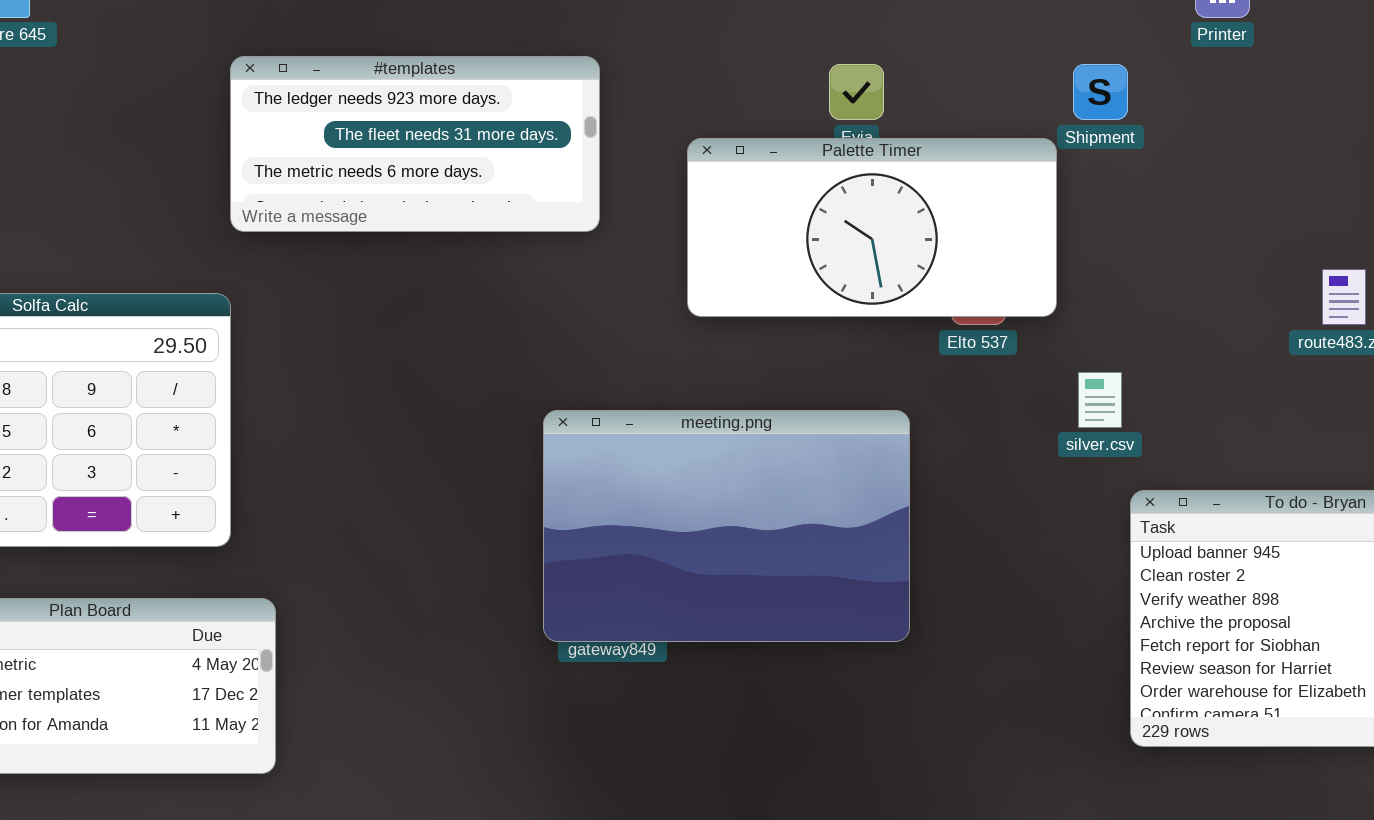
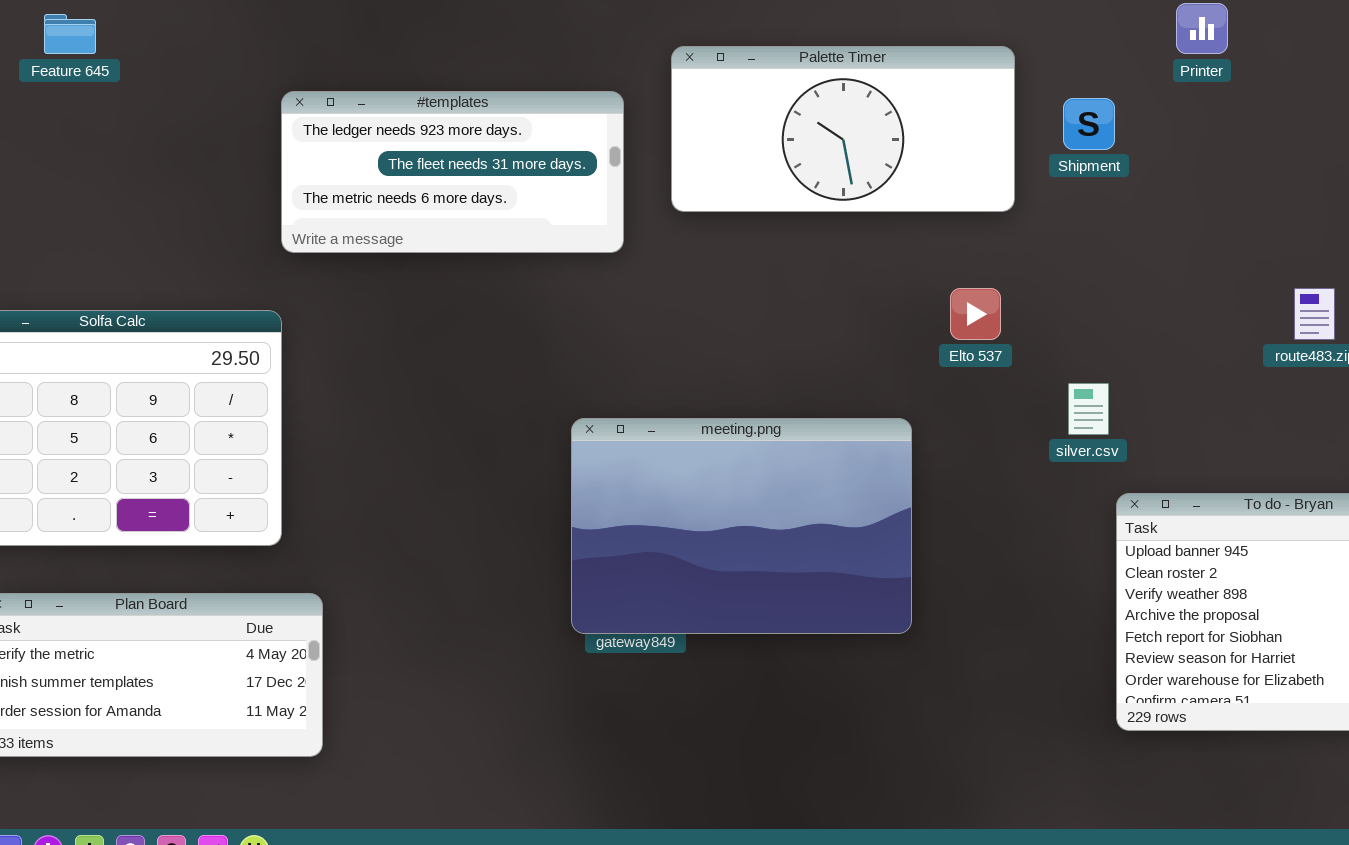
Palette Timer: [687,138,1057,317] -> [671,46,1015,212], moved

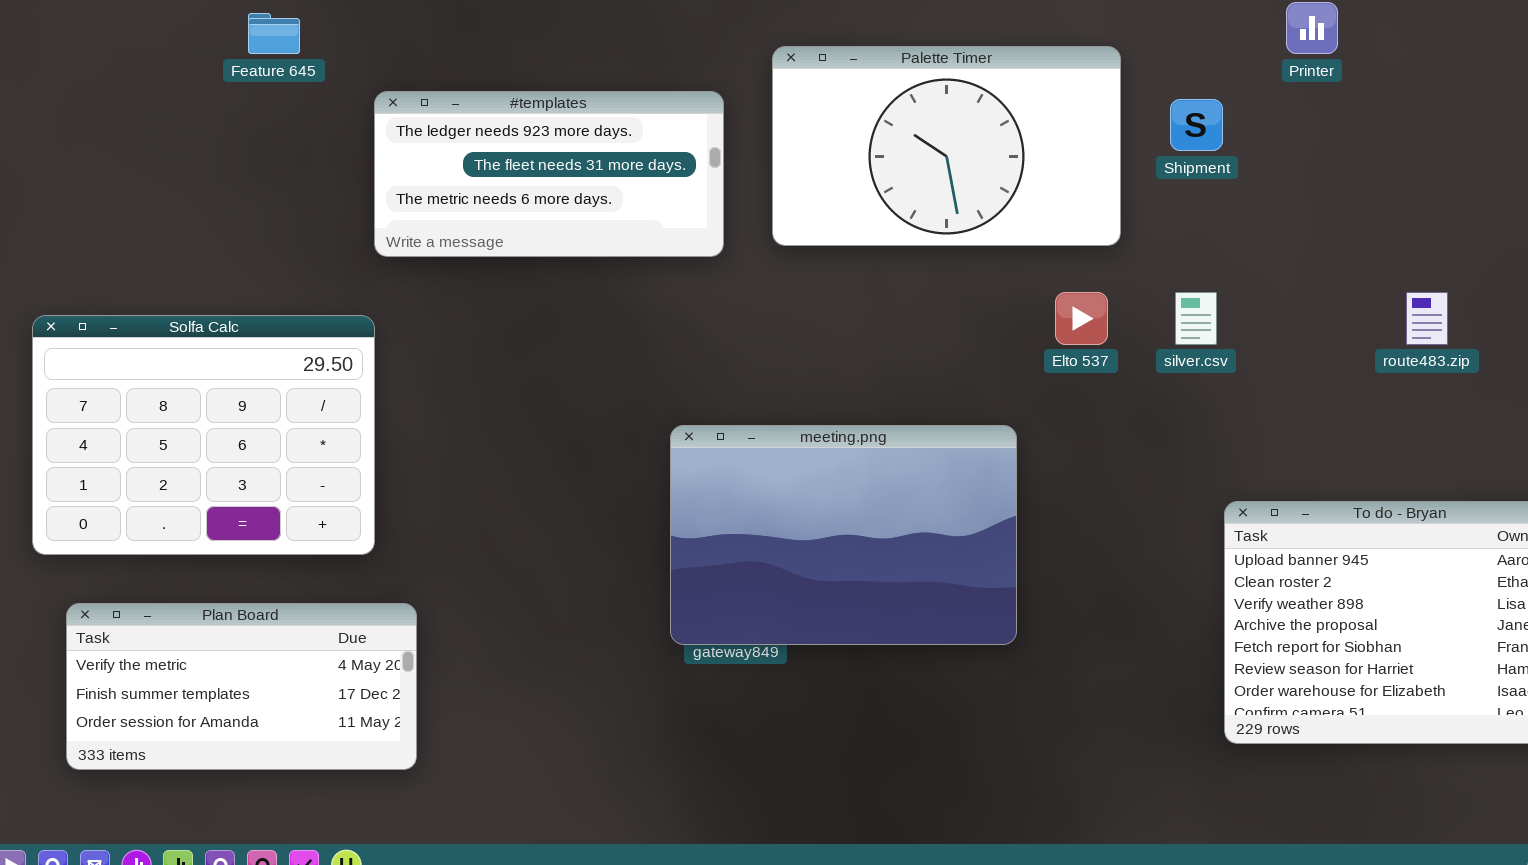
Feature 645: [44,14,96,54] -> [248,13,300,54], moved
Palette Timer: [671,46,1015,212] -> [772,46,1121,246], resized
silver.csv: [1068,383,1109,435] -> [1175,292,1217,345], moved

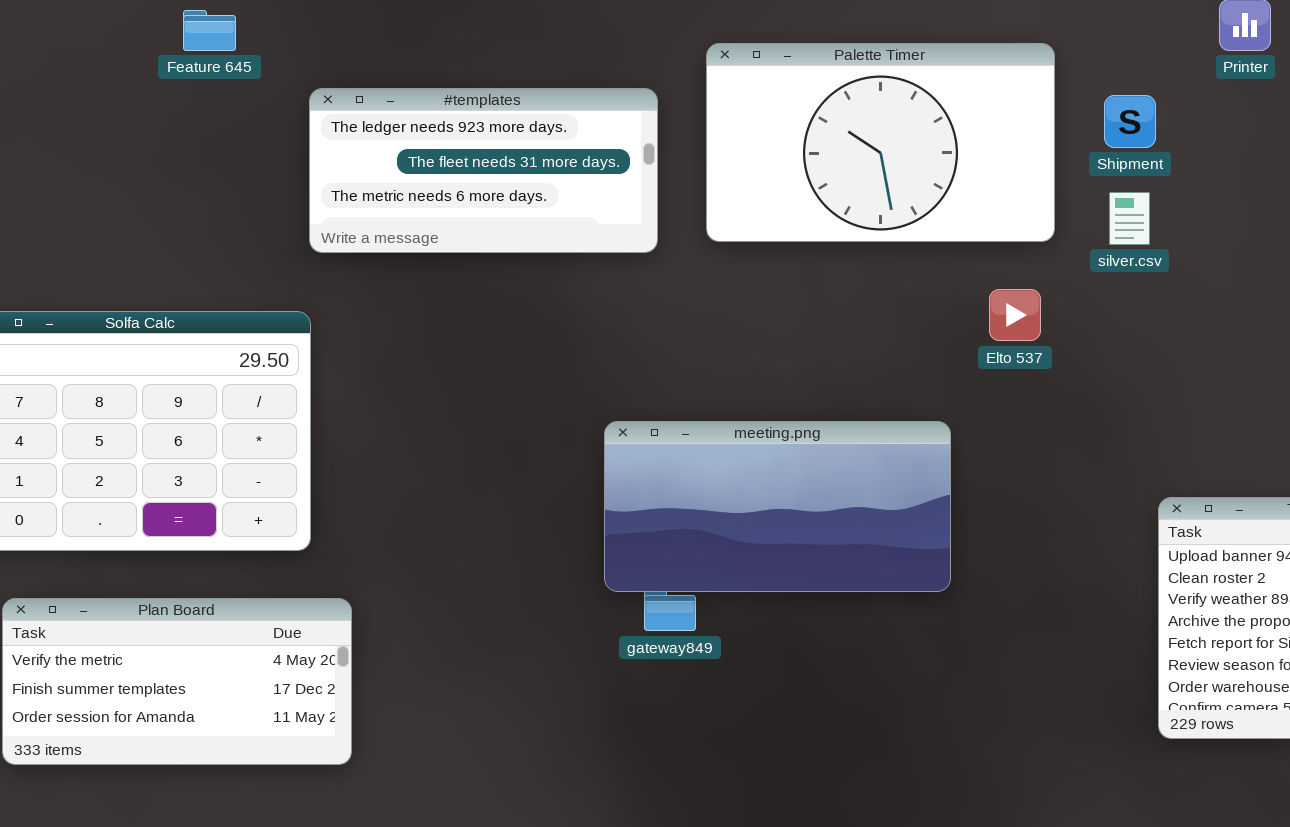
silver.csv: [1175,292,1217,345] -> [1109,192,1150,245], moved
meeting.png: [670,425,1017,645] -> [604,421,951,592], resized

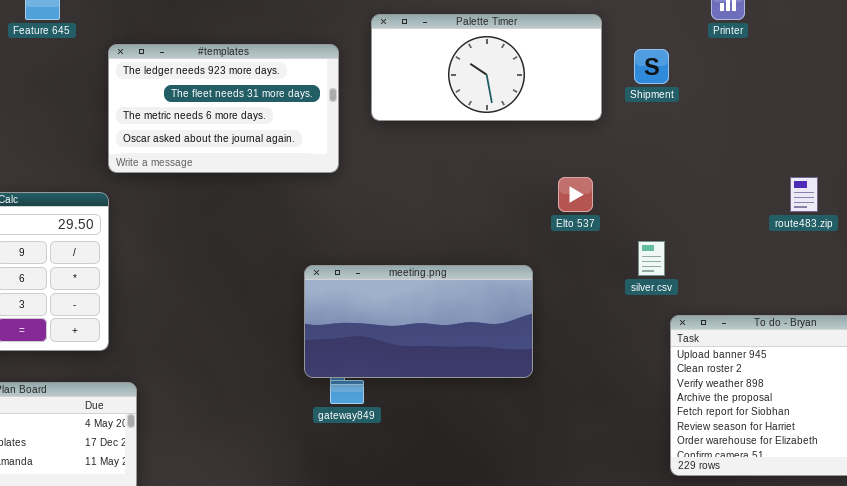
Palette Timer: [706,43,1055,242] -> [371,14,602,121], resized
#templates: [309,88,658,253] -> [108,44,339,173], resized
silver.csv: [1109,192,1150,245] -> [638,241,665,276], moved

